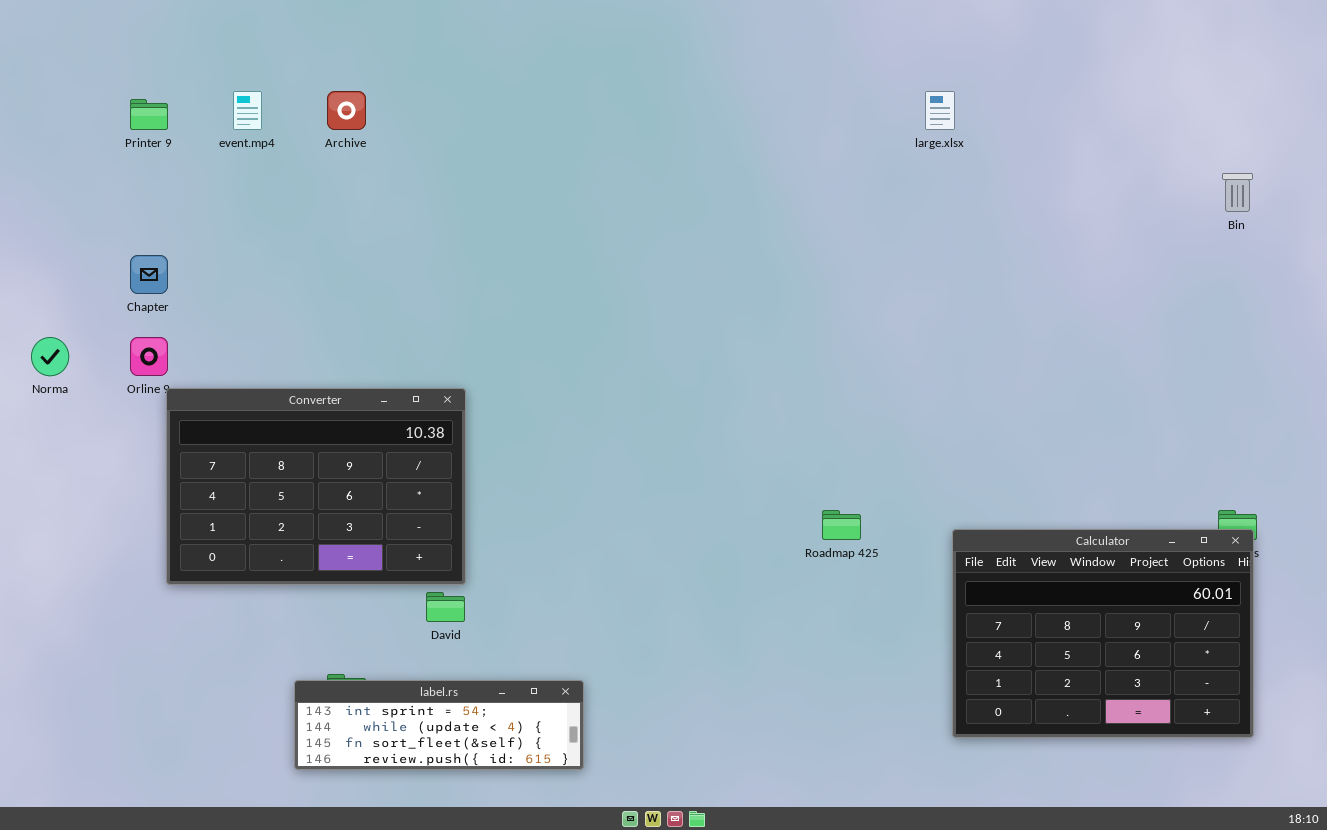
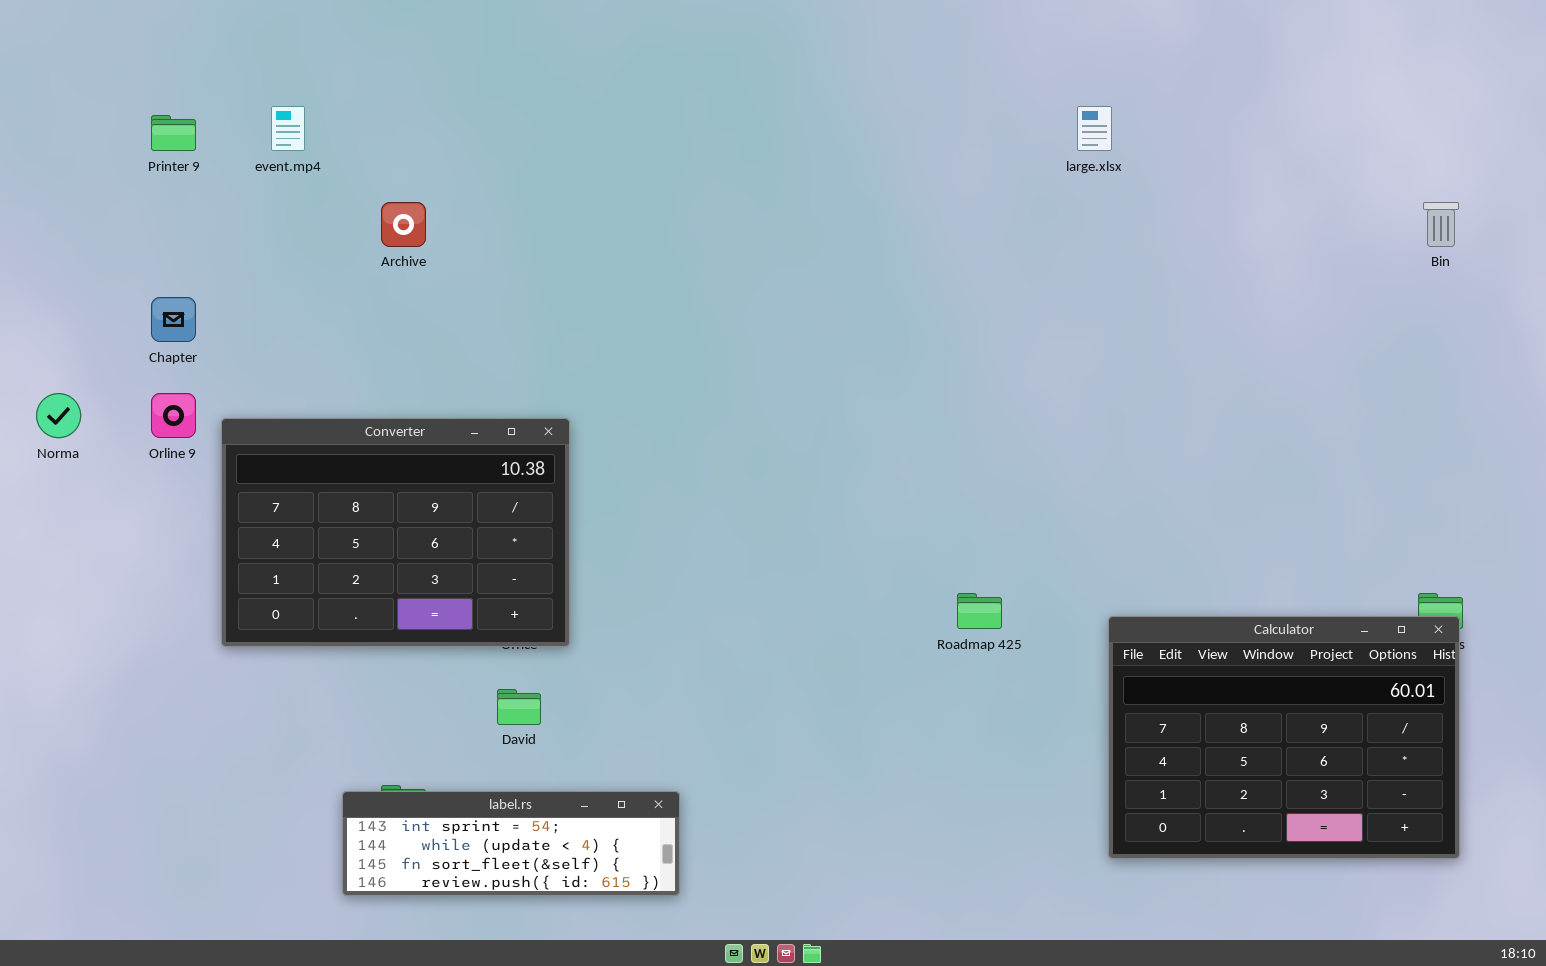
Archive: [327,91,366,130] -> [381,202,426,247], moved
Converter: [166,388,466,585] -> [221,418,570,647], moved

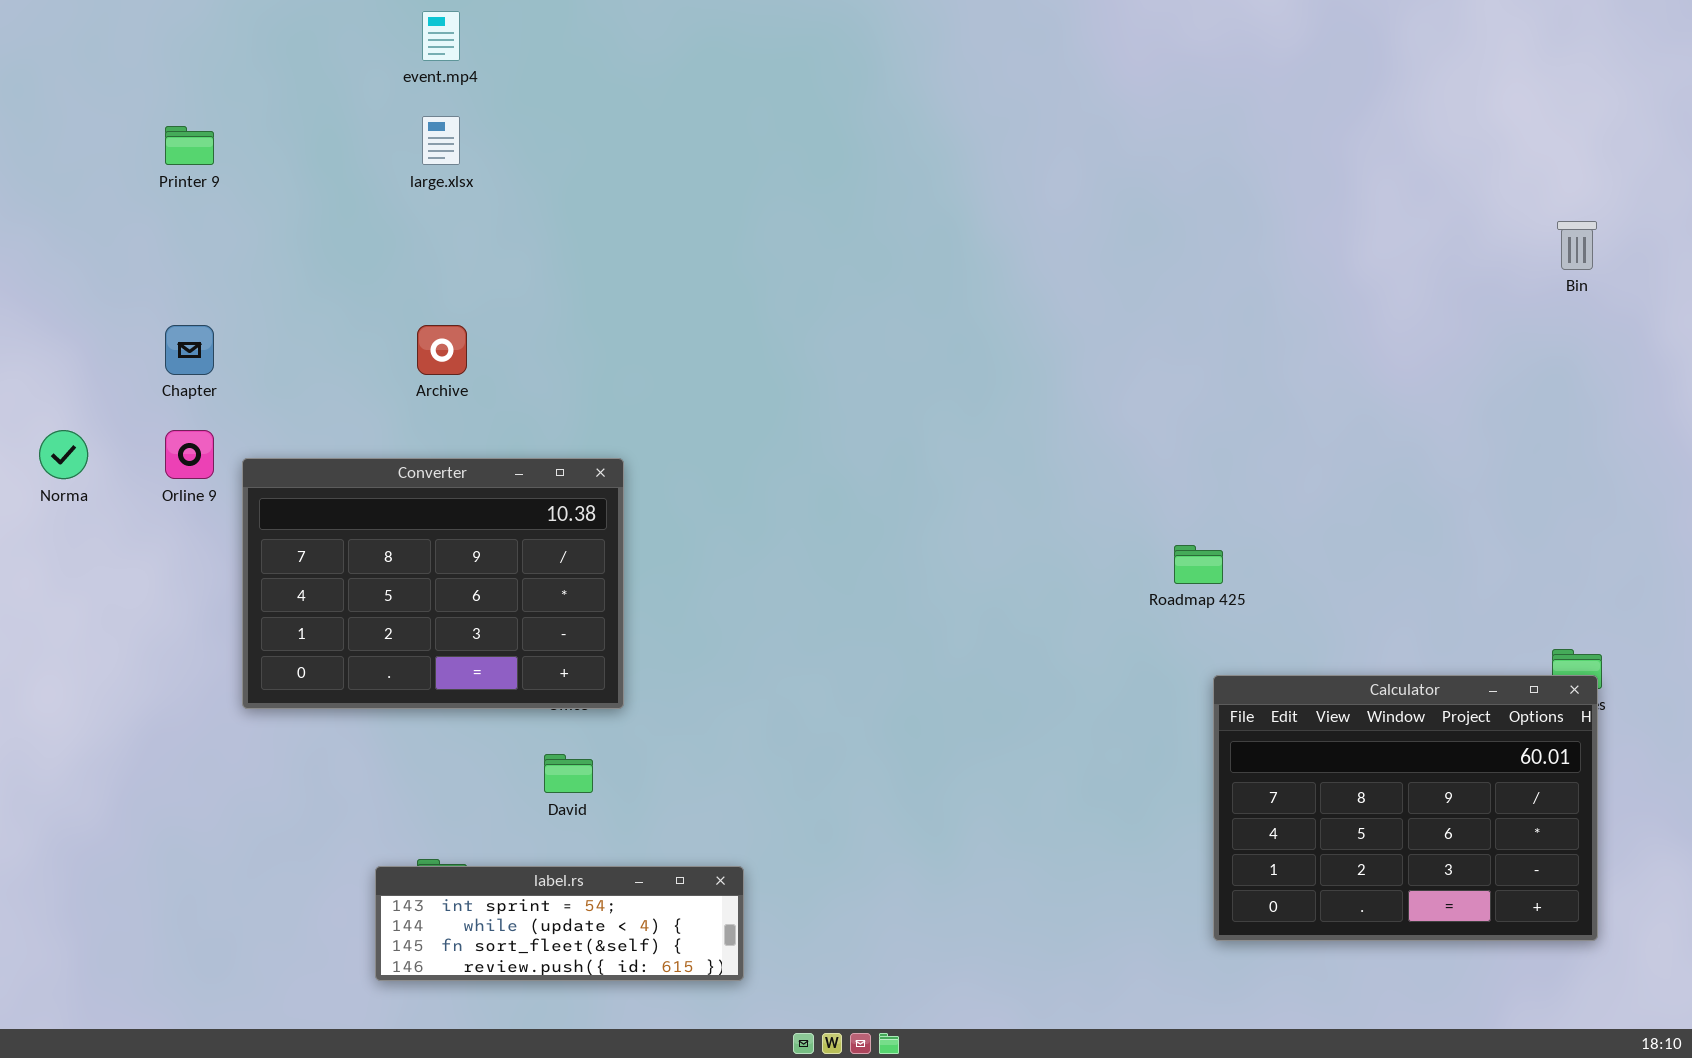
event.mp4: [271,106,305,151] -> [422,11,460,61], moved
large.xlsx: [1077,106,1112,151] -> [422,116,460,165], moved
Archive: [381,202,426,247] -> [417,325,467,375], moved
Roadmap 425: [957,593,1002,629] -> [1174,545,1223,584], moved

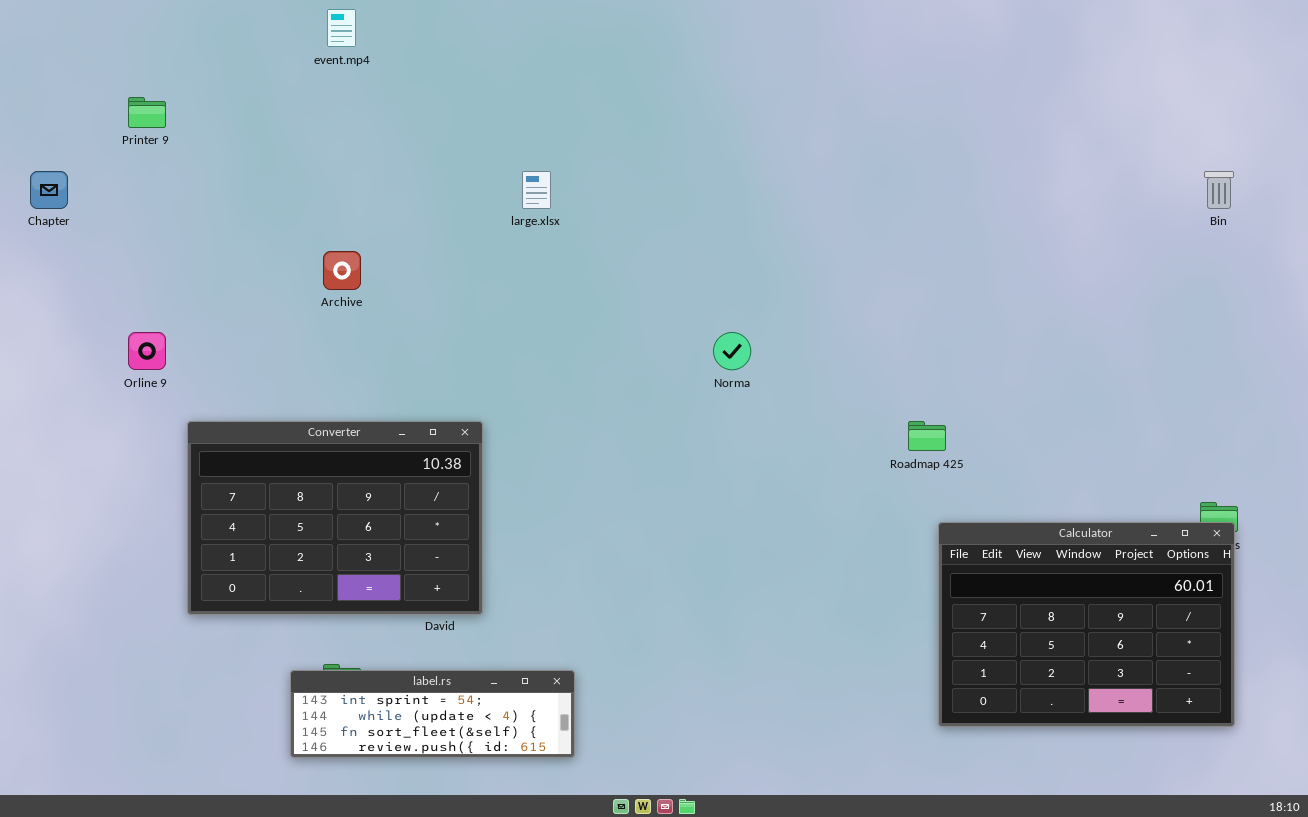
large.xlsx: [422,116,460,165] -> [522,171,551,209], moved
Chapter: [165,325,214,375] -> [30,171,68,209], moved
Norma: [39,430,88,479] -> [713,332,751,370], moved
Converter: [242,458,624,709] -> [187,421,483,615], moved

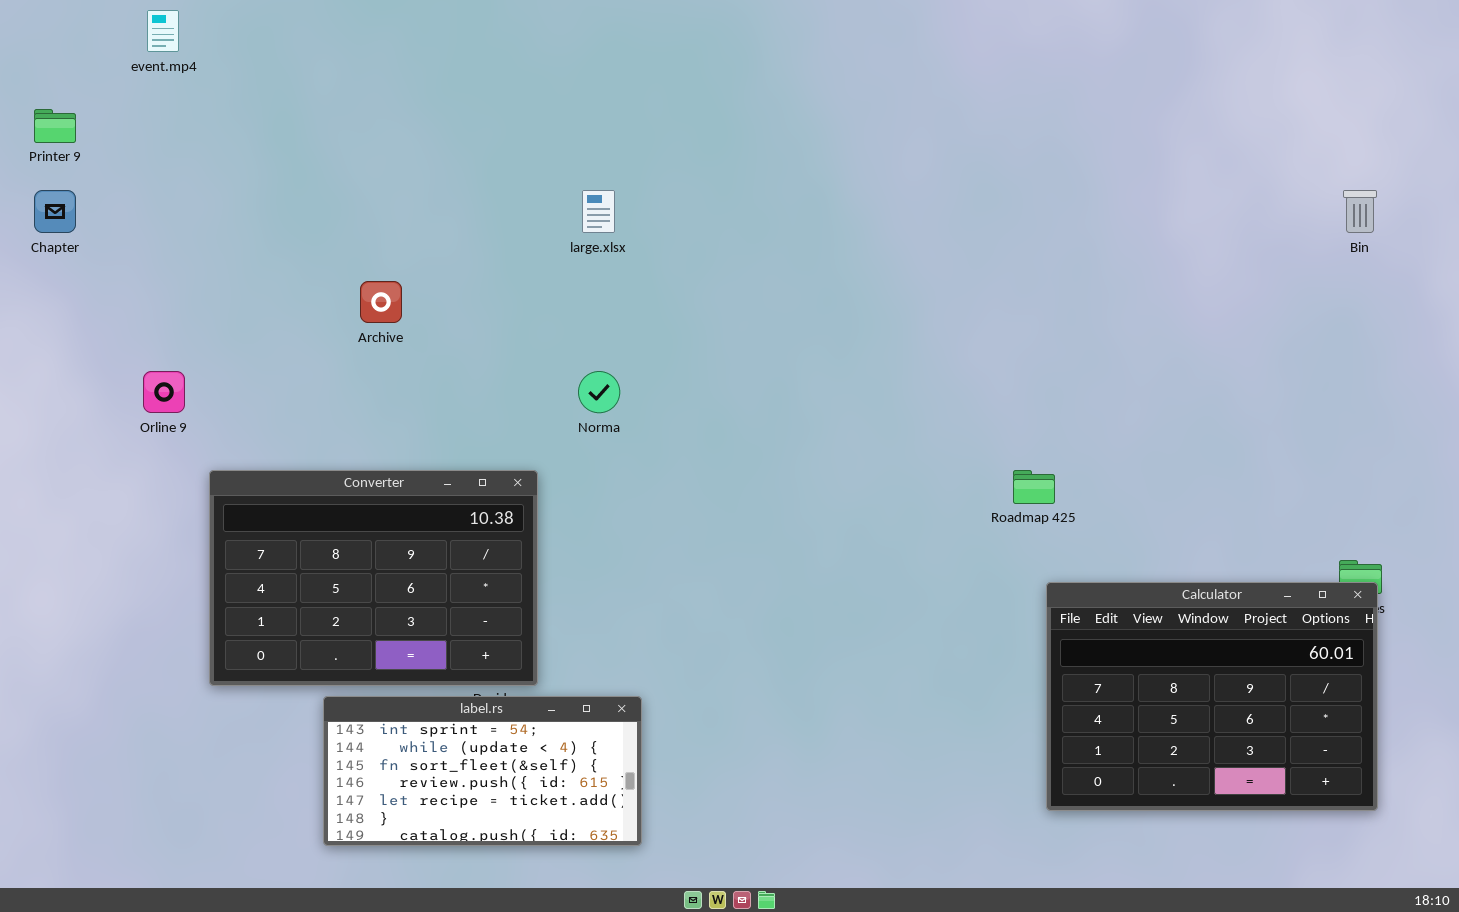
event.mp4: [327,9,356,47] -> [147,10,179,52], moved
Printer 9: [128,97,166,128] -> [34,109,76,143], moved
Norma: [713,332,751,370] -> [578,371,620,413], moved
label.rs: [290,670,575,758] -> [323,696,642,846], resized

